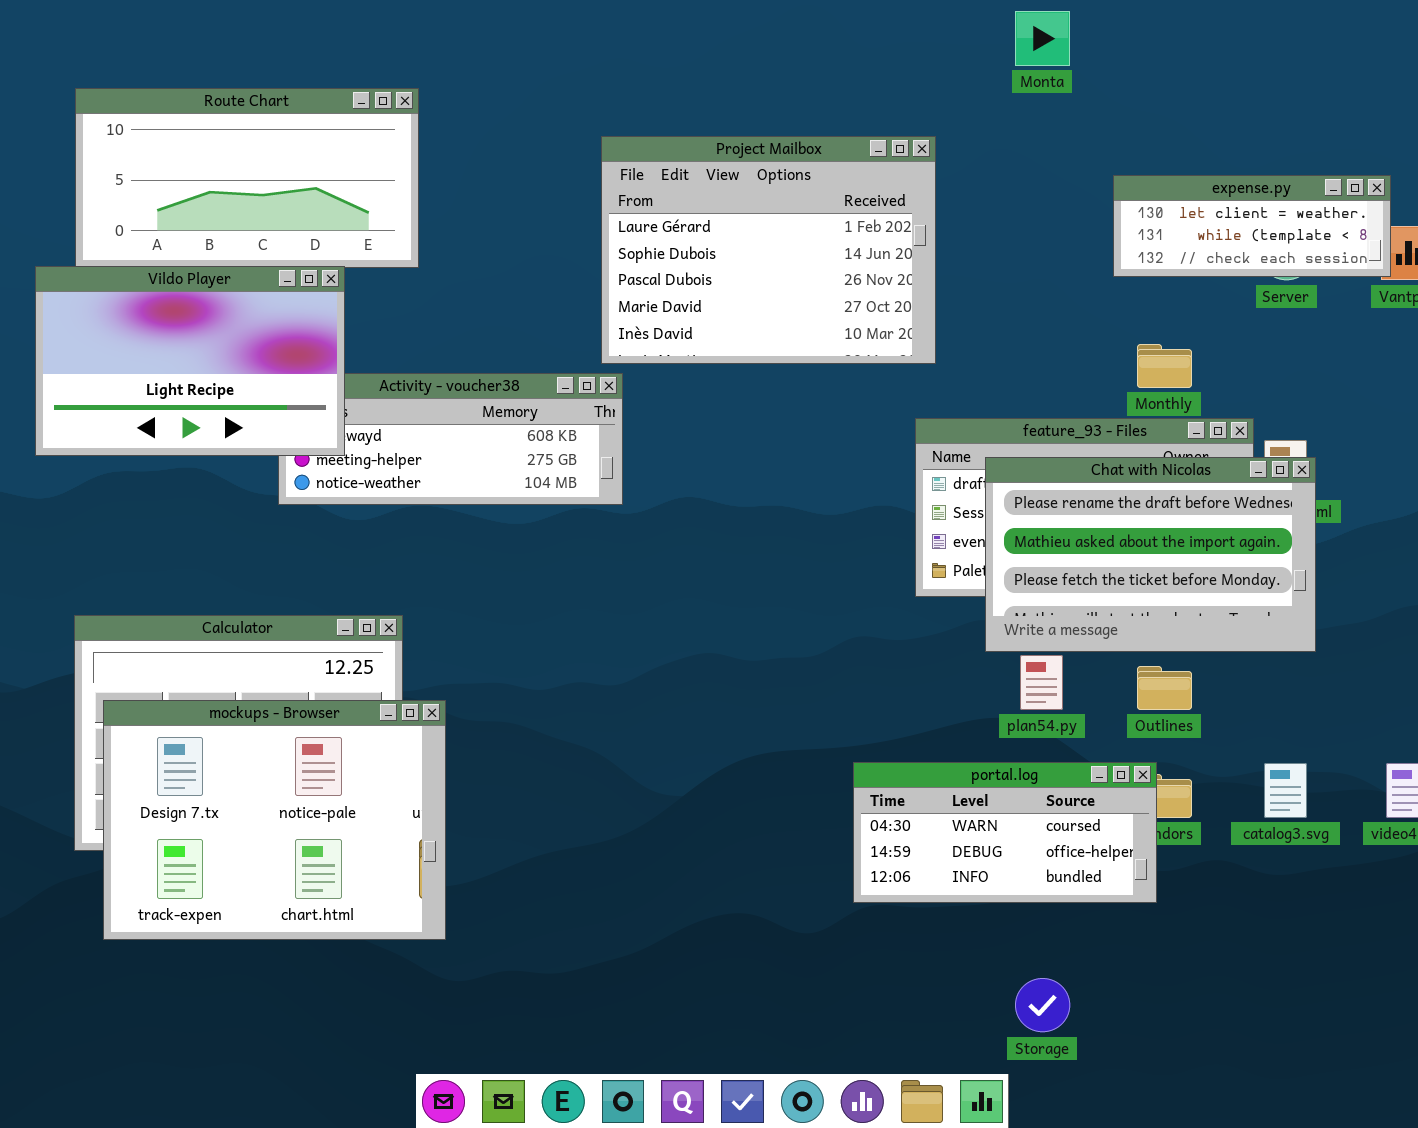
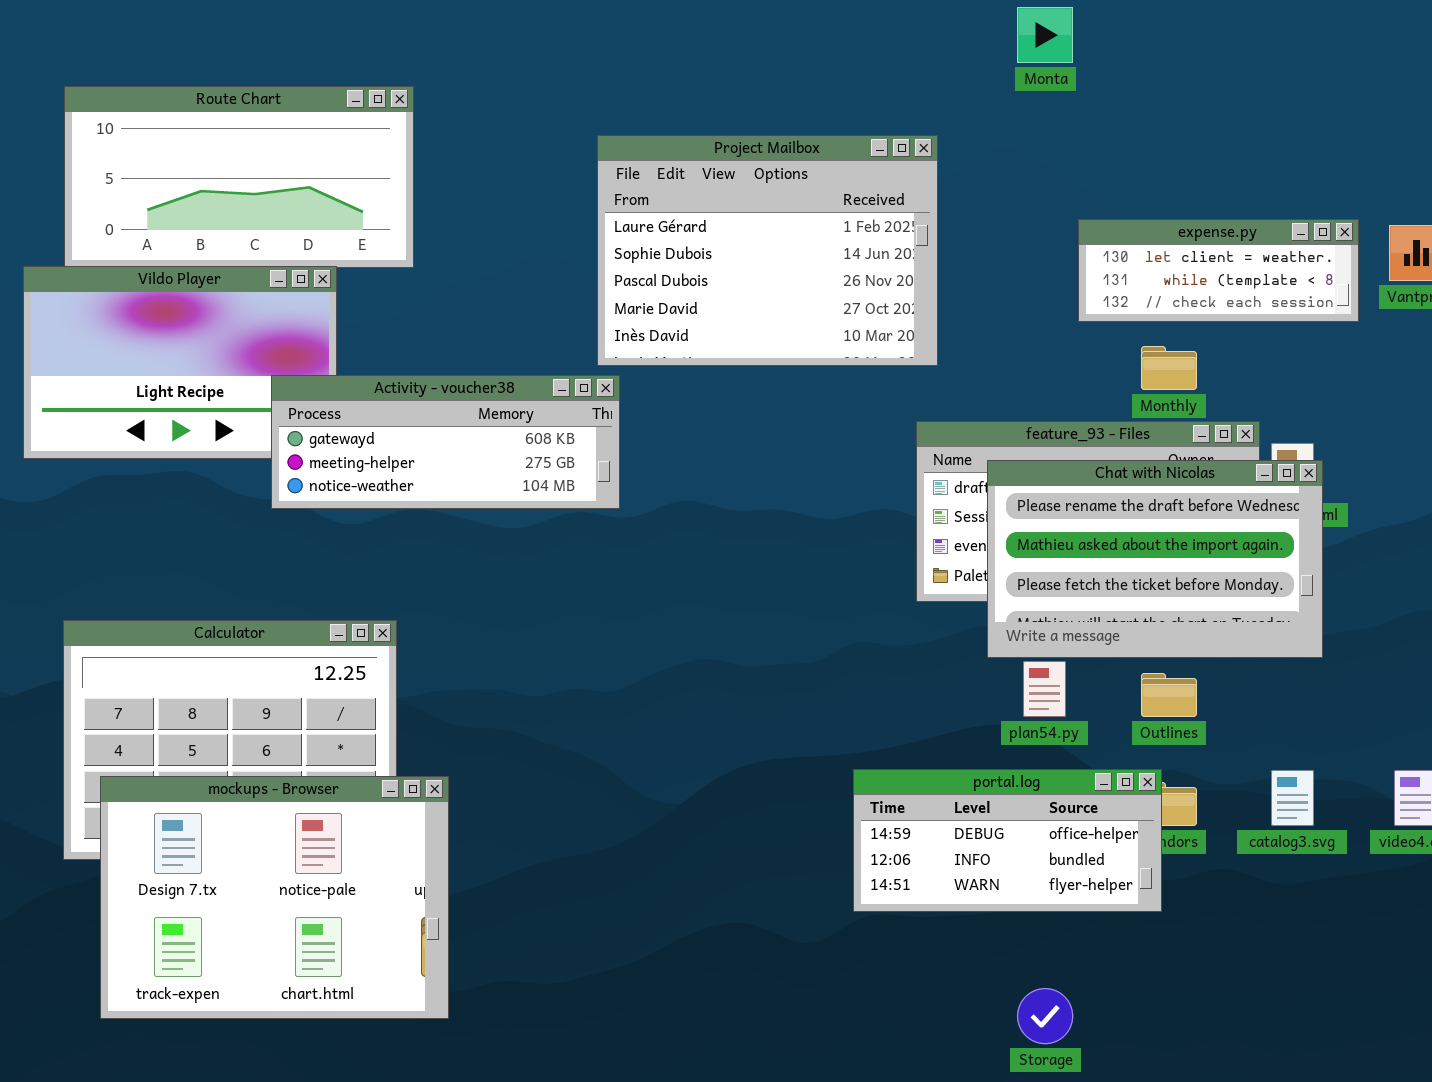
expense.py: [1113,175,1391,277] -> [1078,219,1359,322], moved
Activity - voucher38: [278,373,623,505] -> [271,375,620,509], raised
mockups - Browser: [103,700,446,940] -> [100,776,449,1019], moved
portal.log: [853,762,1157,903] -> [853,769,1162,912], scrolled down 1 row

